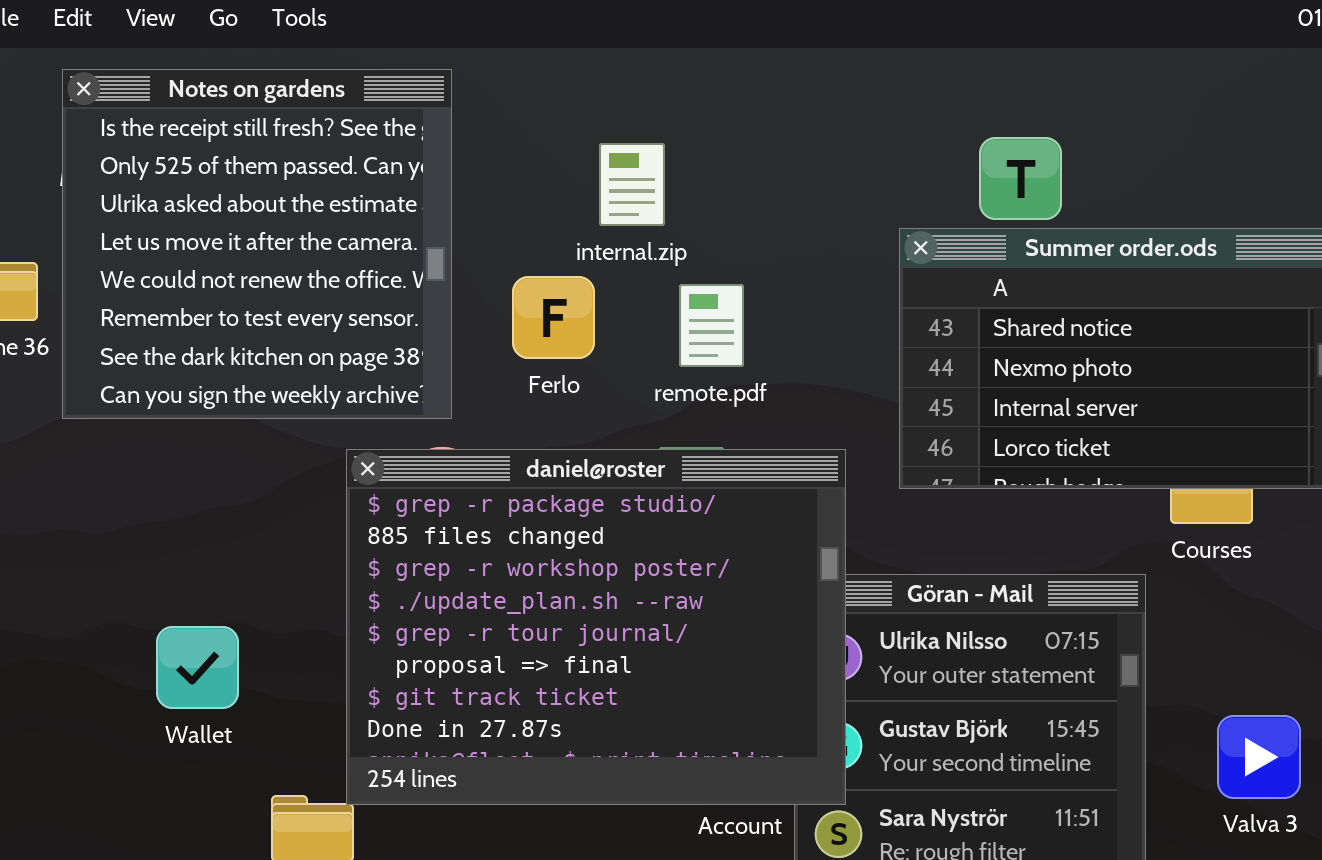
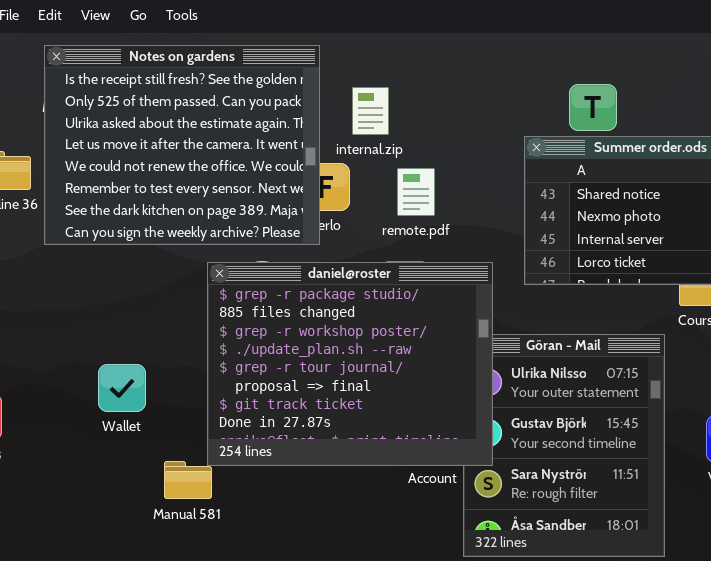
Notes on gardens: [62,69,452,419] -> [44,45,320,245], resized

